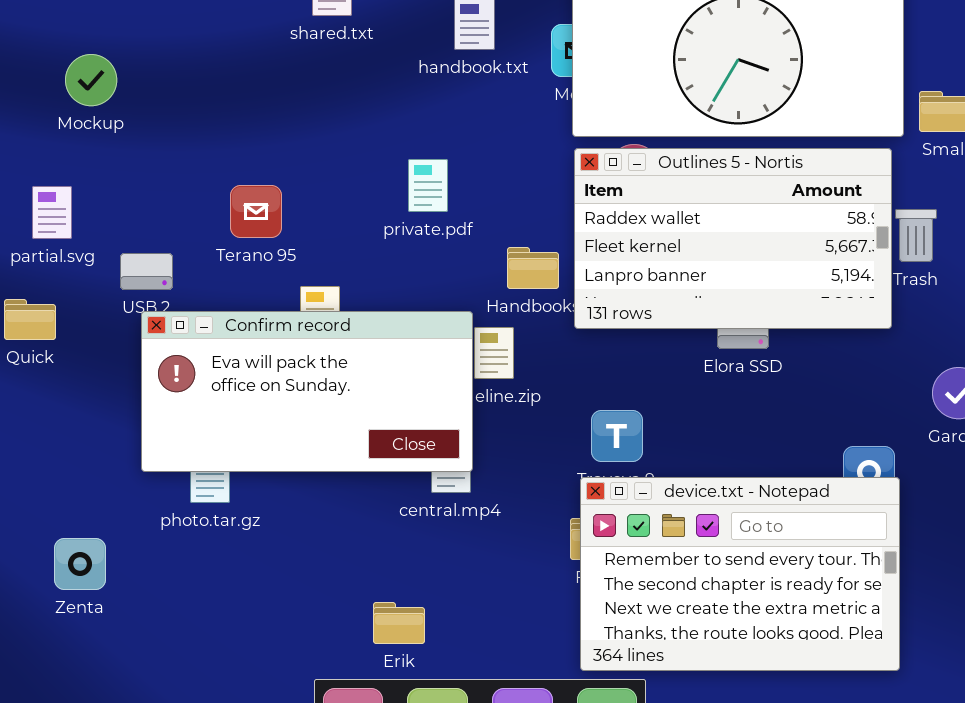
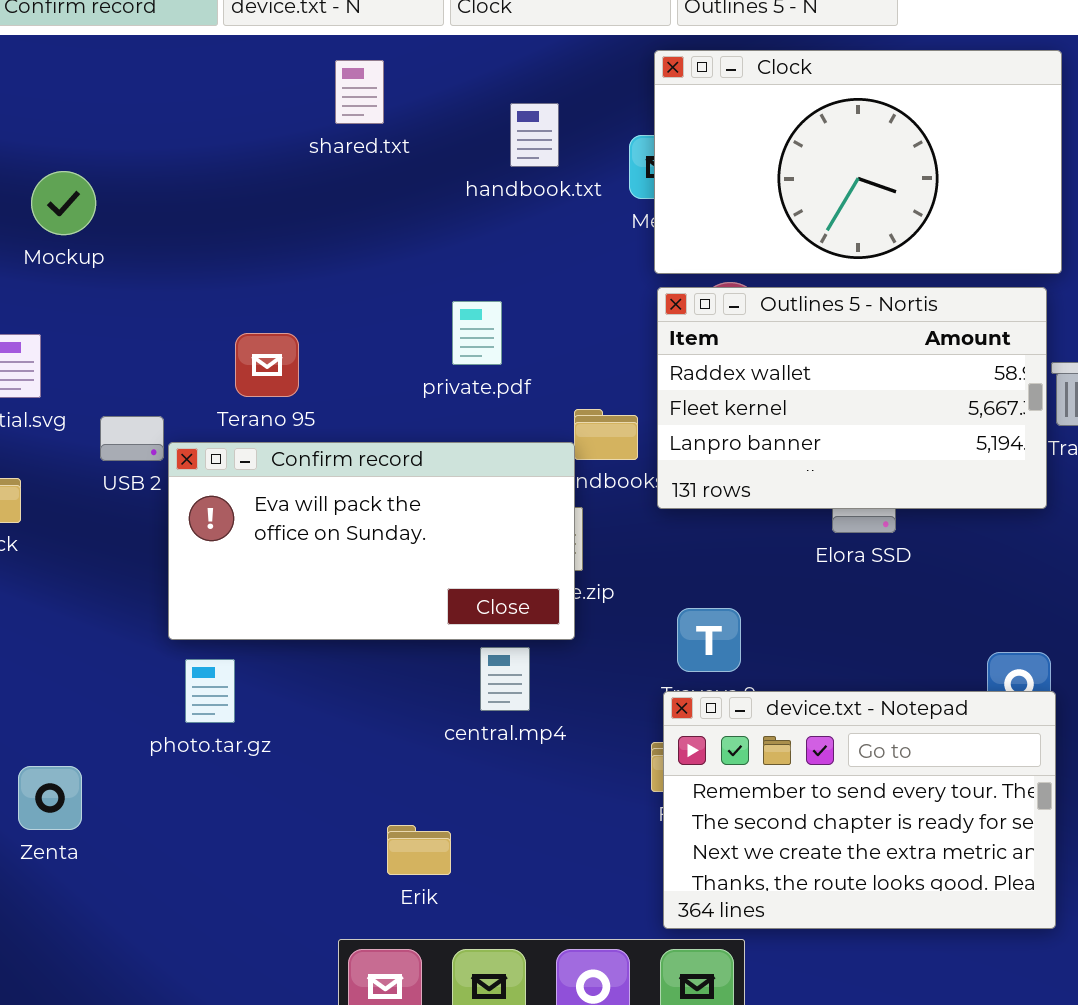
Confirm record: [141,311,473,472] -> [168,442,575,640], moved
Erik: [373,602,425,644] -> [387,825,451,875], moved

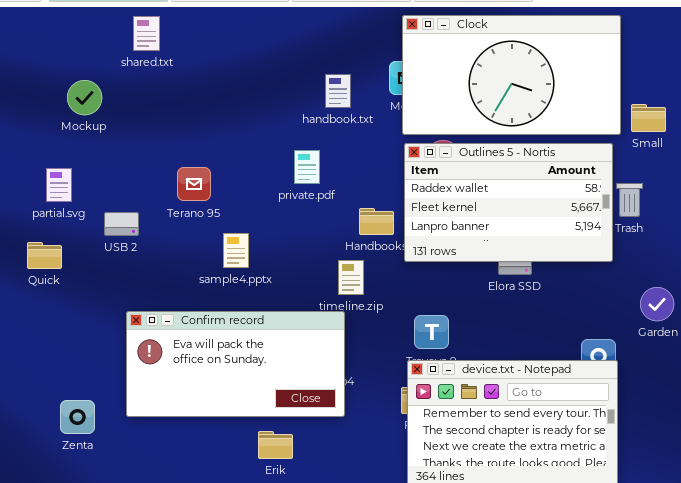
shared.txt: [335,60,384,124] -> [133,16,160,51], moved
handbook.txt: [510,103,559,167] -> [325,74,351,108], moved
Confirm record: [168,442,575,640] -> [126,311,345,417], moved

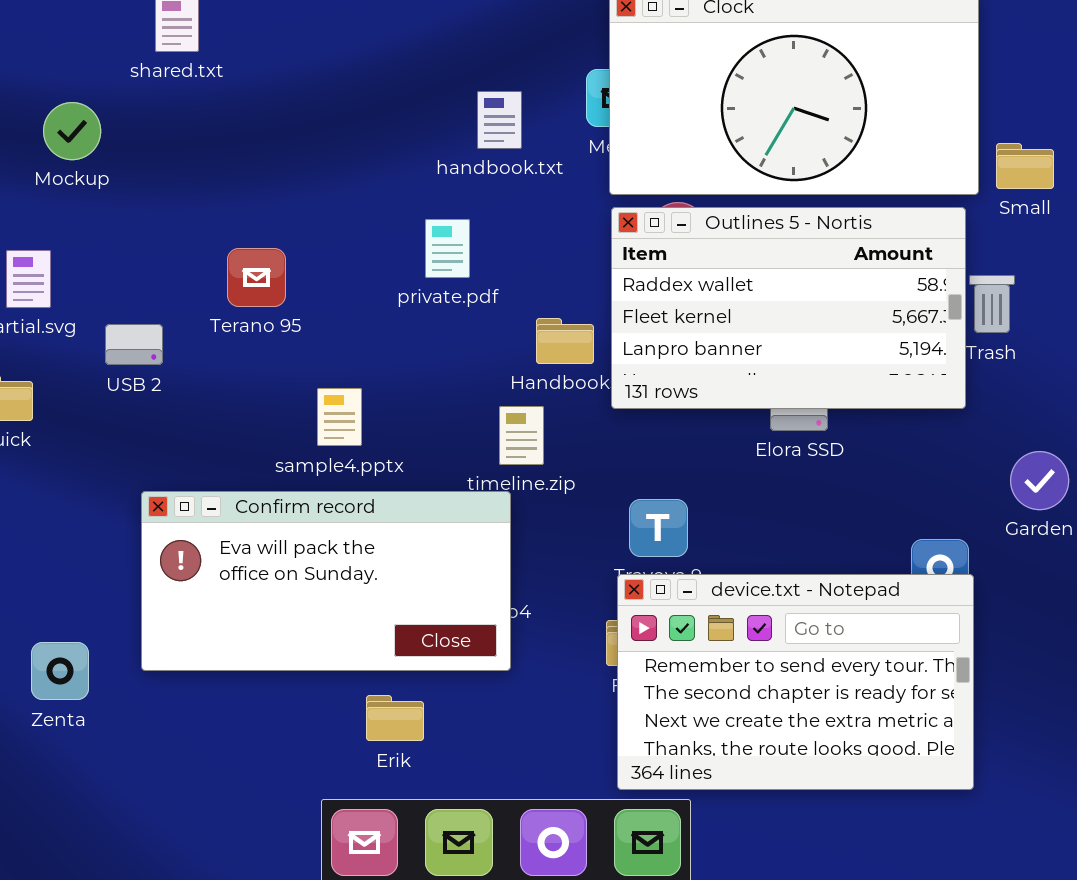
sample4.pptx: [223,233,249,268] -> [317,388,362,446], moved

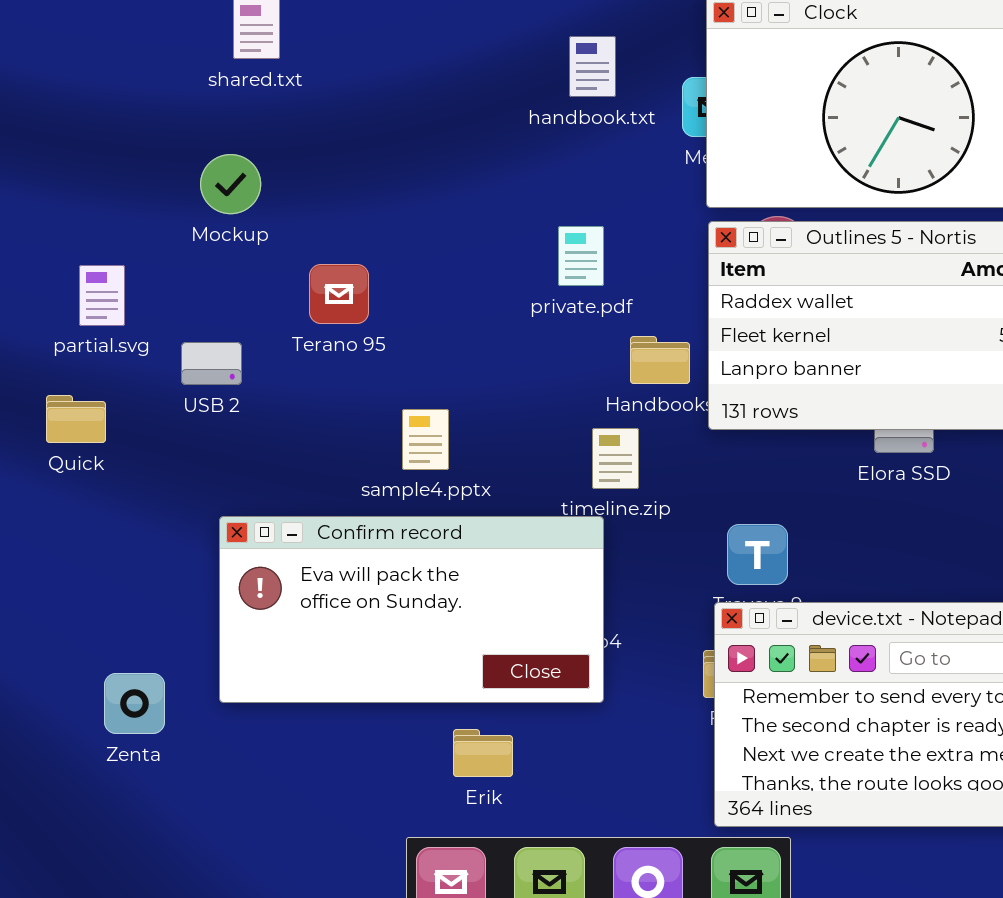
handbook.txt: [477,91,522,149] -> [569,36,616,97], moved
Mockup: [43,102,101,160] -> [200,154,261,214], moved
private.pdf: [425,219,470,278] -> [558,226,604,286], moved

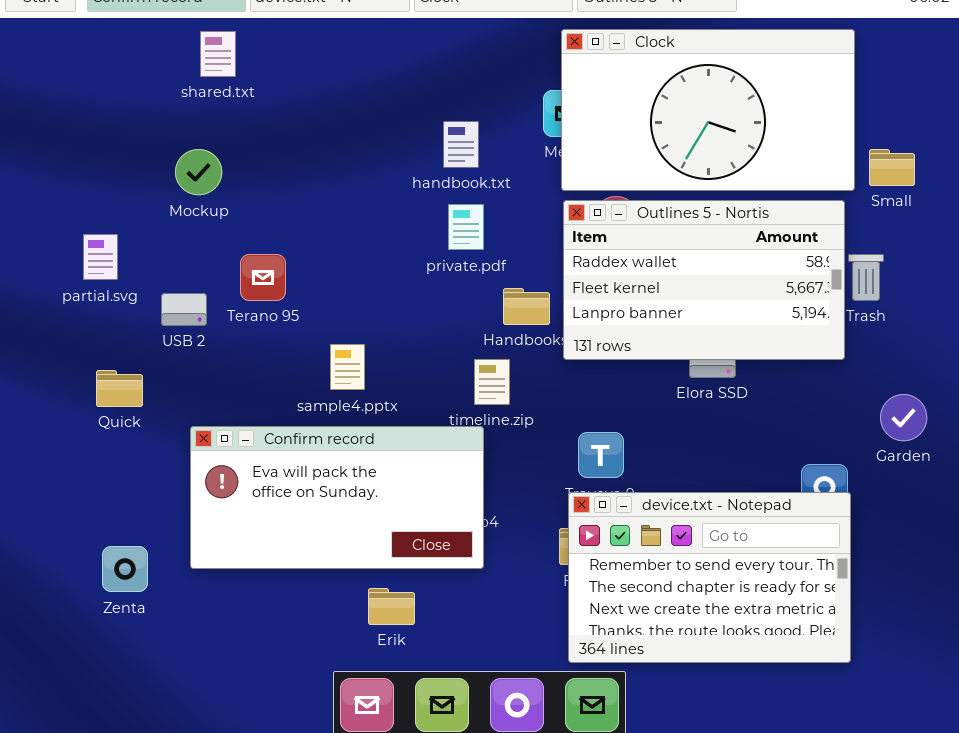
handbook.txt: [569,36,616,97] -> [443,121,479,168], moved
Terano 95: [309,264,369,324] -> [240,254,286,301], moved
Quick: [46,395,106,443] -> [96,370,143,407], moved

